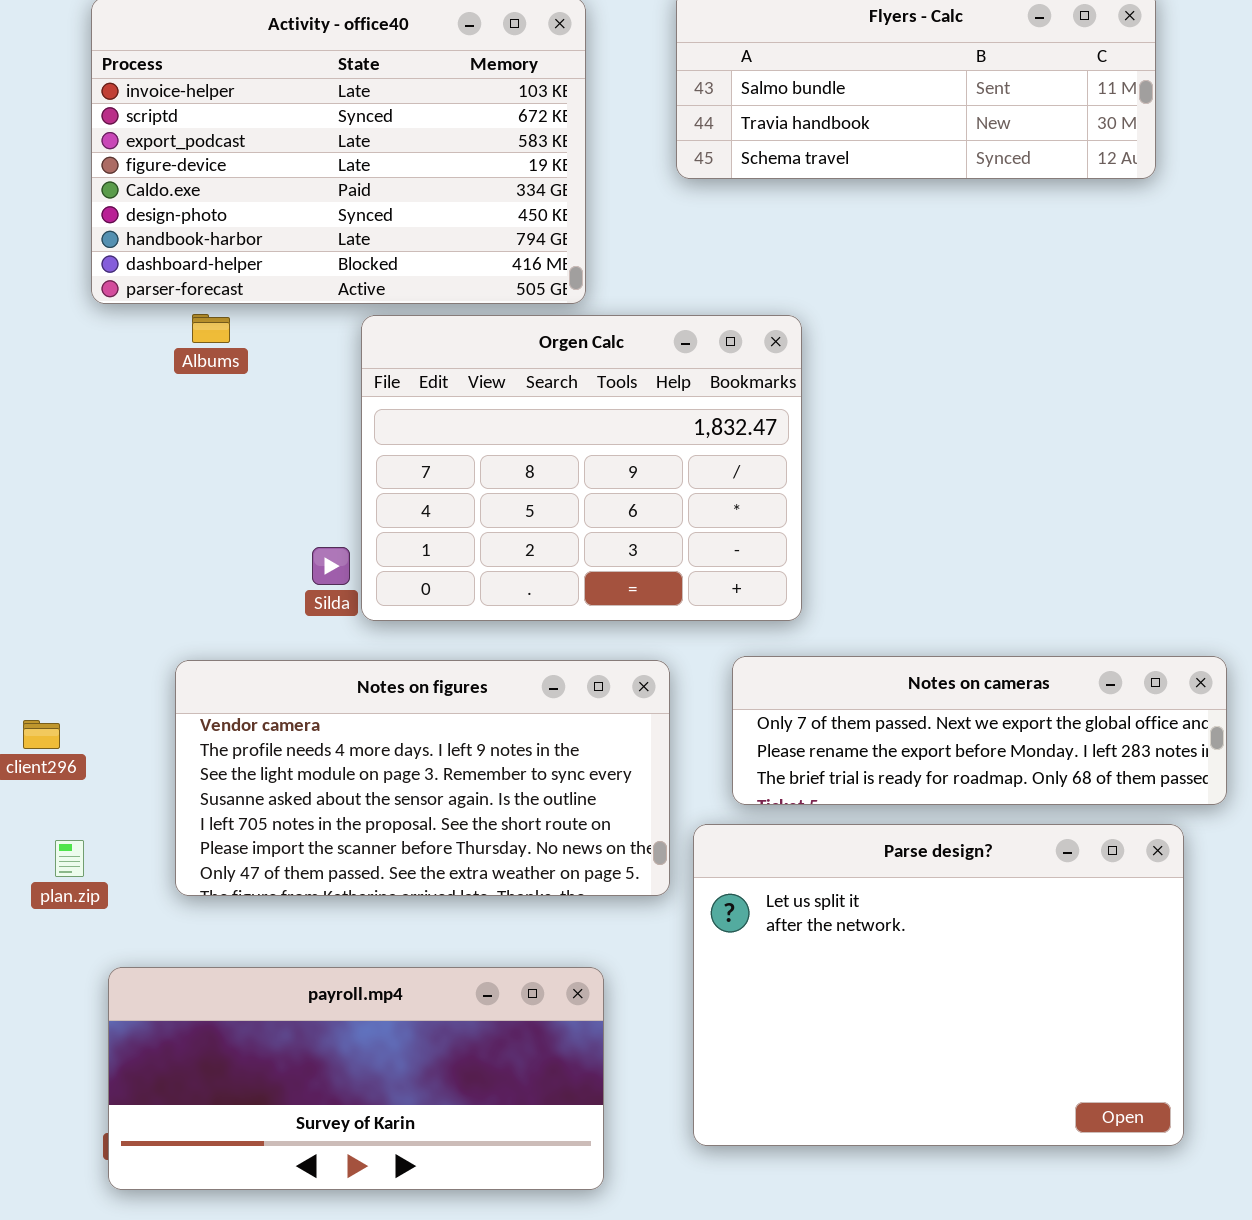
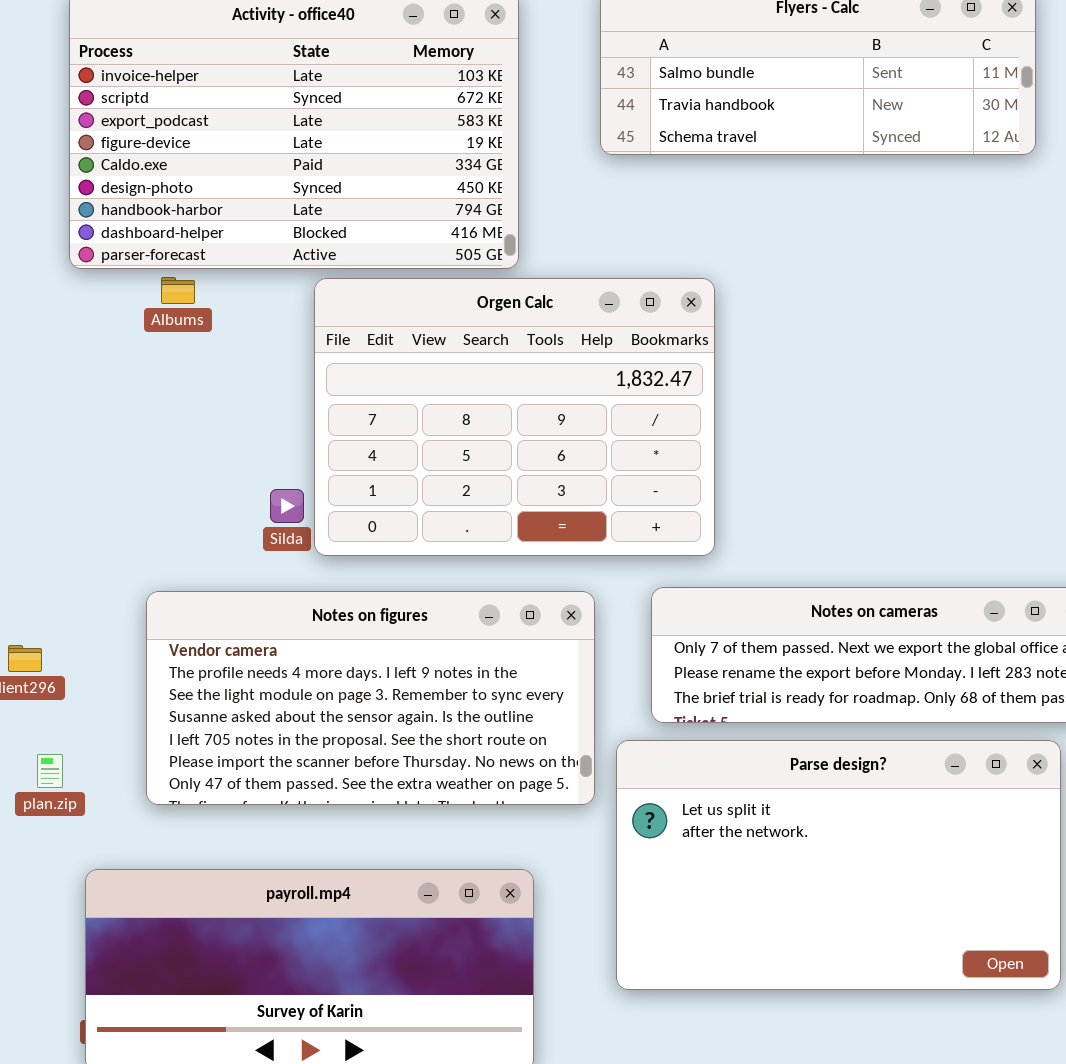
Parse design?: [693,824,1184,1146] -> [616,740,1061,990], resized

